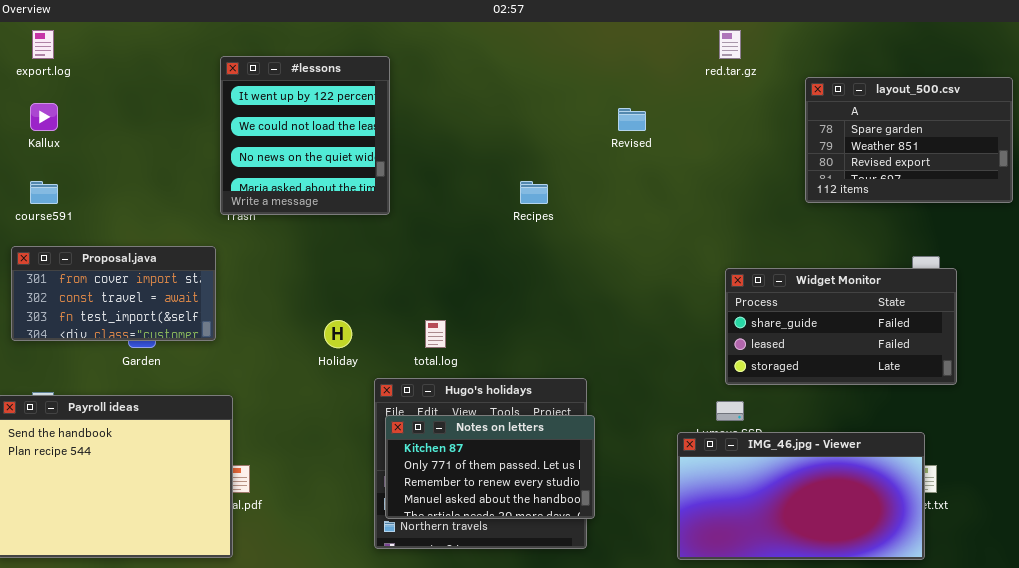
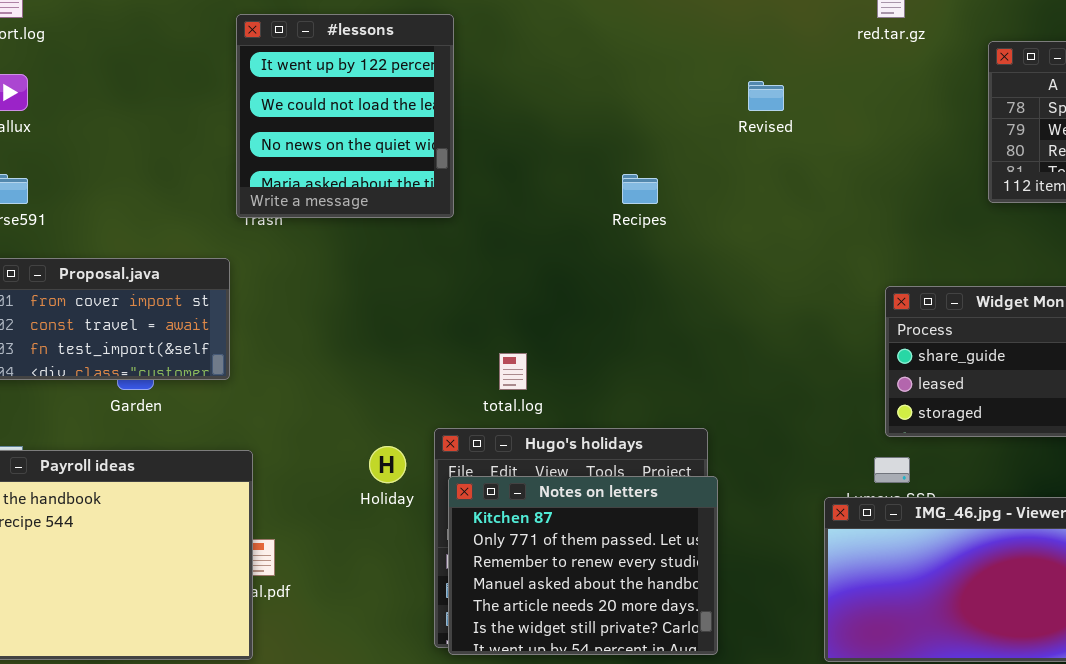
Holiday: [324,320,352,348] -> [369,446,406,483], moved
Notes on letters: [385,415,595,519] -> [448,476,718,655], resized

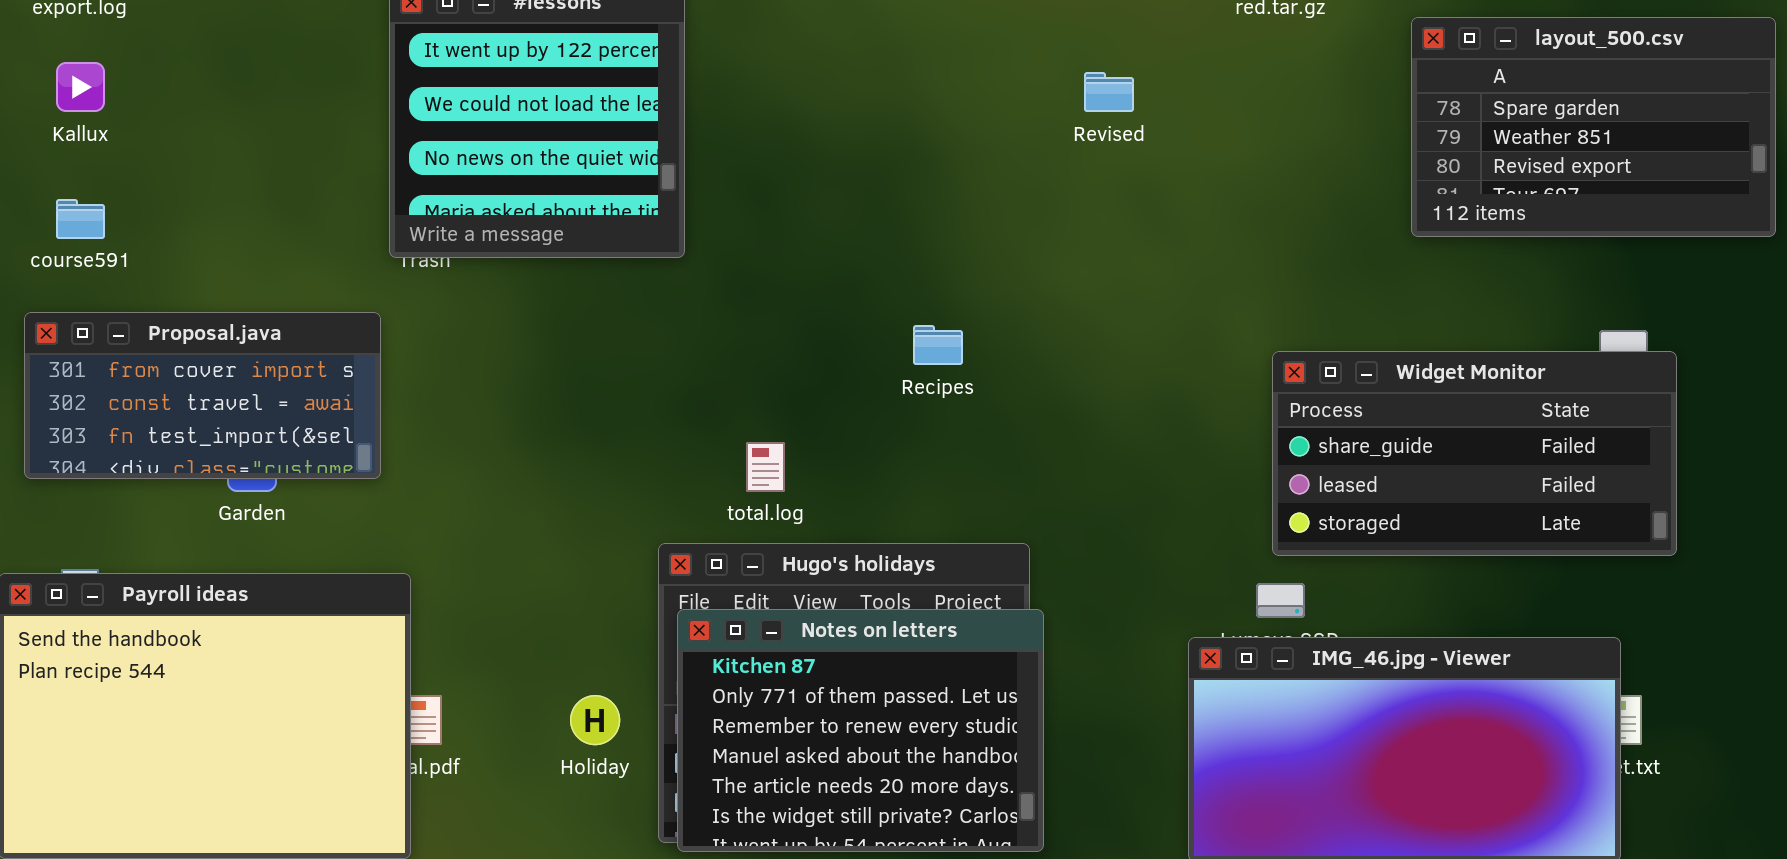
Recipes: [622,174,658,204] -> [913,325,963,365], moved
Holiday: [369,446,406,483] -> [570,695,620,745], moved

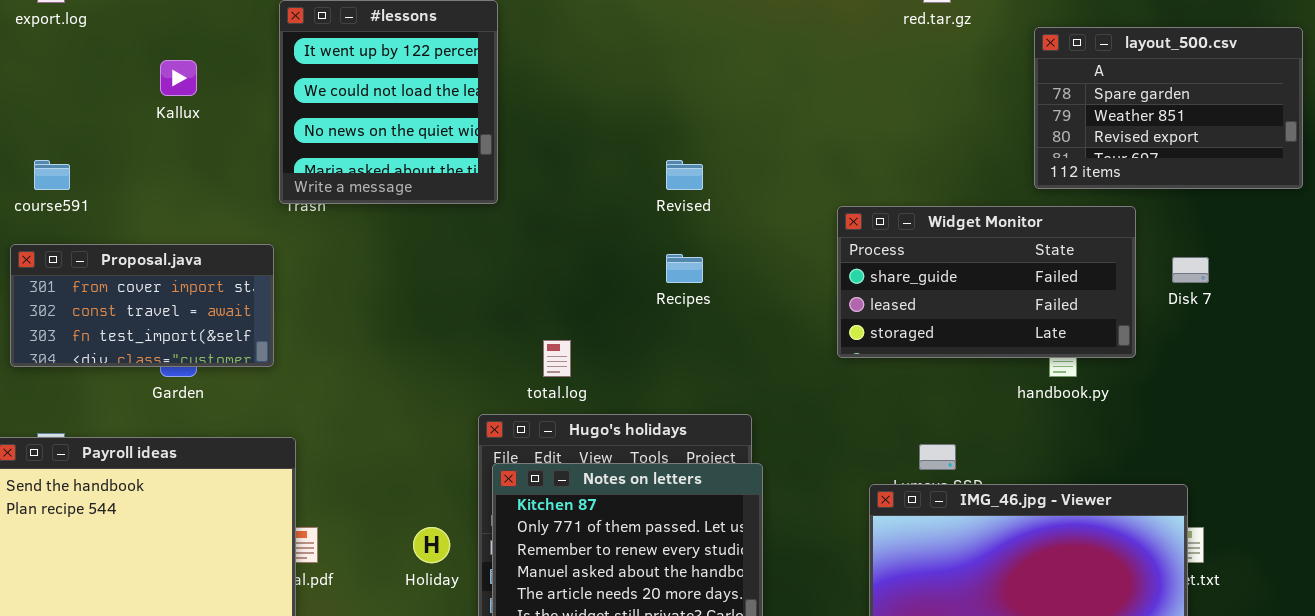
Kallux: [56,62,105,112] -> [160,60,197,96], moved
Revised: [1084,72,1134,112] -> [666,160,703,190], moved
Widget Monitor: [1272,351,1677,556] -> [837,206,1136,358], moved

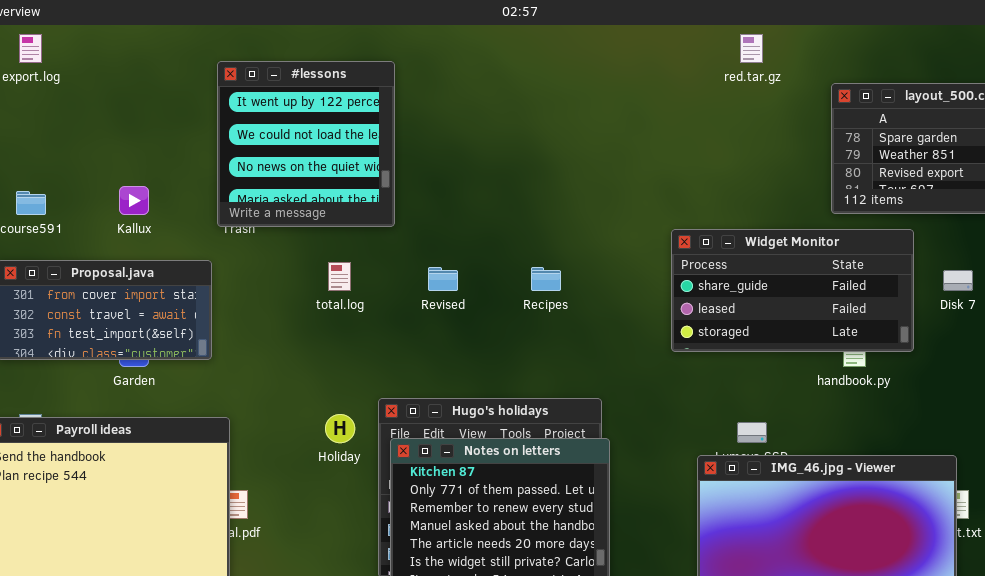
Kallux: [160,60,197,96] -> [119,186,149,215], moved
Revised: [666,160,703,190] -> [428,267,458,291], moved
total.log: [543,340,571,377] -> [328,262,351,291], moved
Holiday: [413,527,450,563] -> [325,414,355,443], moved

